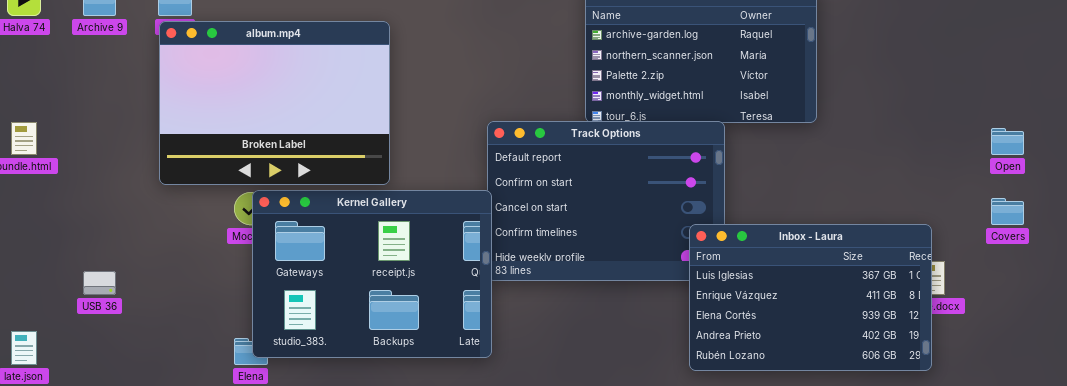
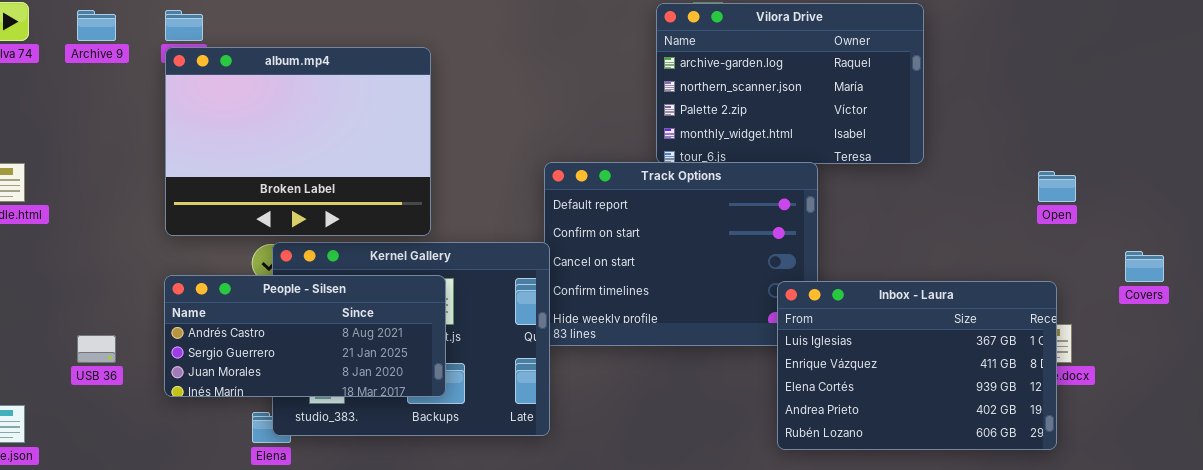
Open: [991,128,1024,155] -> [1038,171,1076,202], moved
People - Silsen: none -> [164,275,446,397], opened

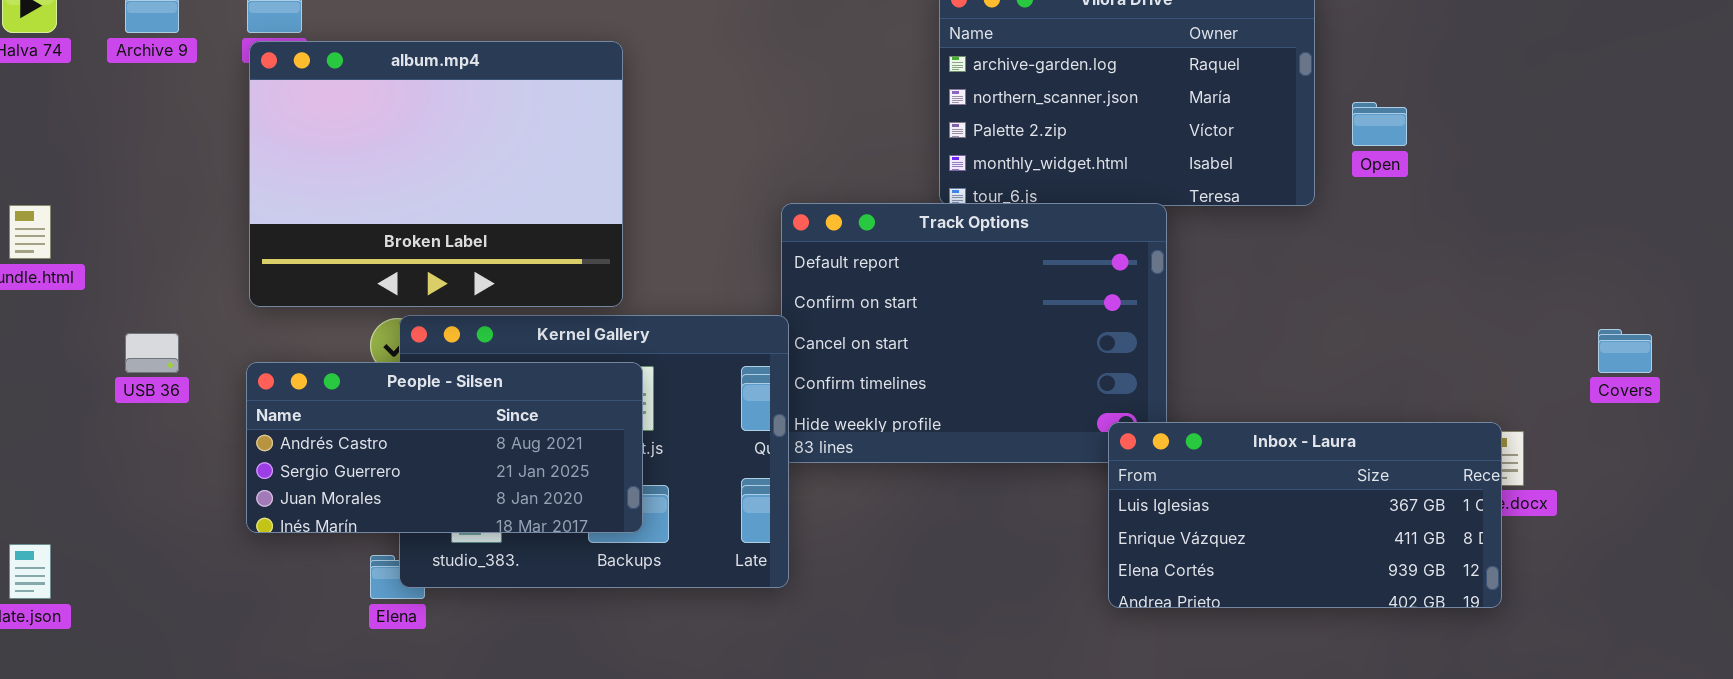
Open: [1038,171,1076,202] -> [1352,102,1407,146], moved
Inbox - Laura: [777,281,1057,450] -> [1108,422,1502,608], resized
USB 36: [77,335,116,363] -> [125,333,179,373], moved

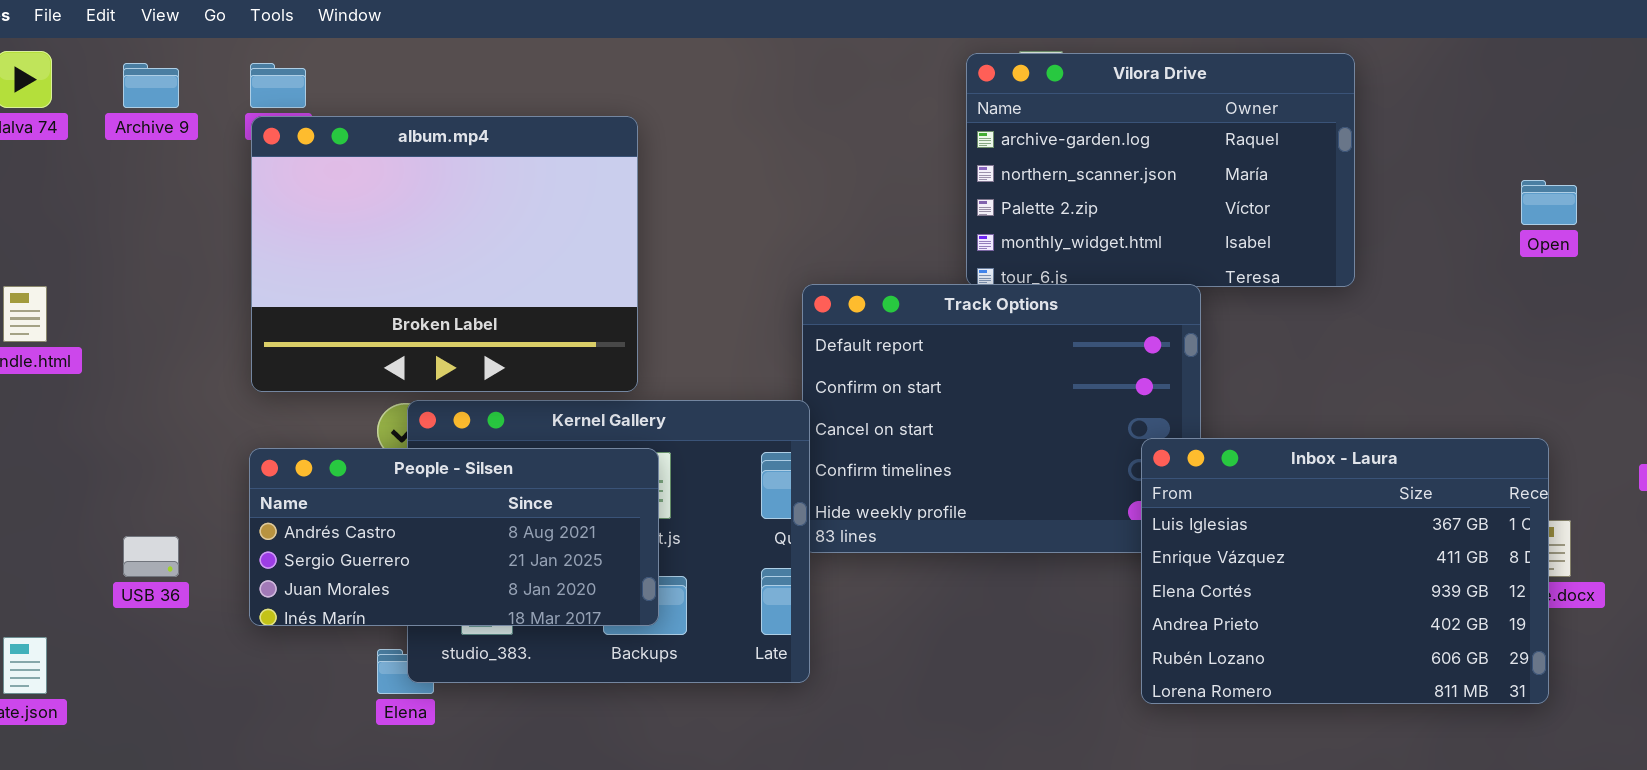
Open: [1352,102,1407,146] -> [1521,180,1577,225], moved
USB 36: [125,333,179,373] -> [123,536,179,577], moved
Inbox - Laura: [1108,422,1502,608] -> [1141,438,1549,704], resized

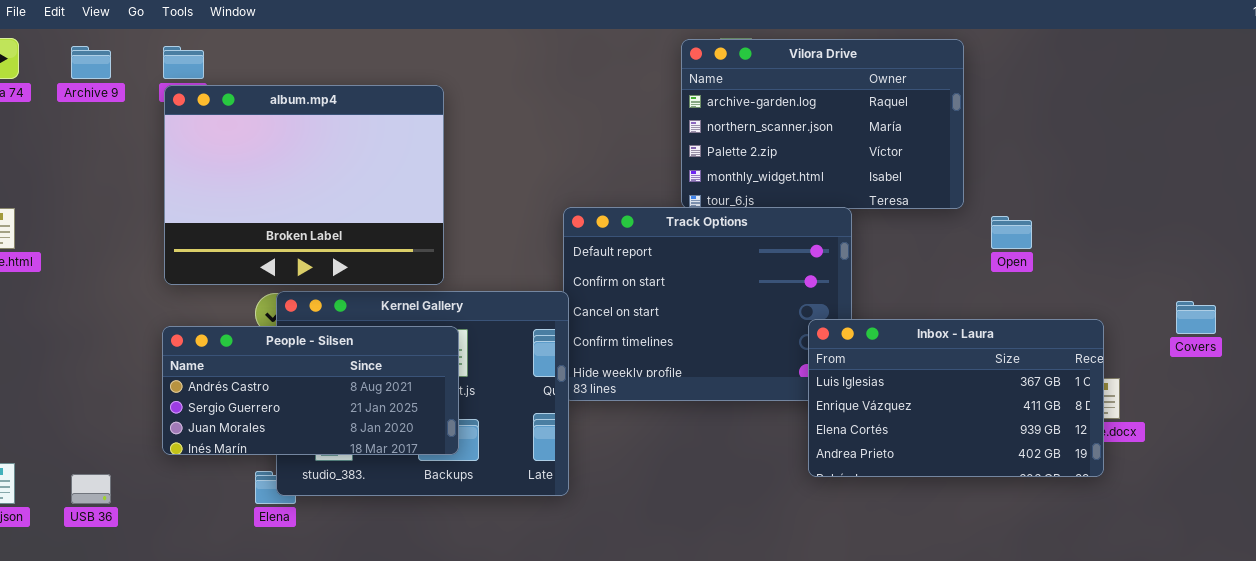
Open: [1521,180,1577,225] -> [991,216,1032,249], moved
Inbox - Laura: [1141,438,1549,704] -> [808,319,1104,477], resized
USB 36: [123,536,179,577] -> [71,474,111,504], moved

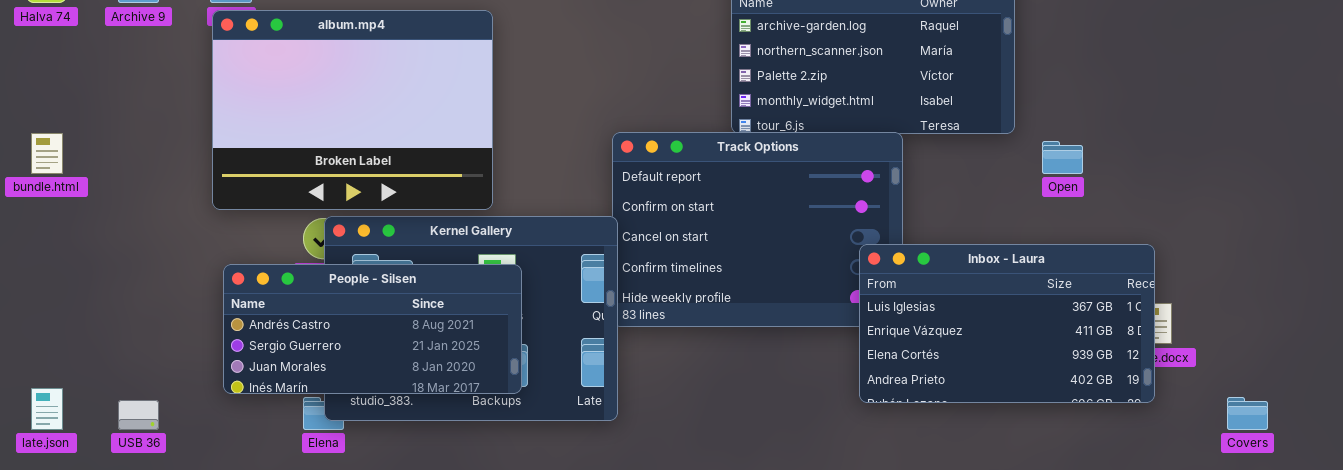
Covers: [1176,301,1216,334] -> [1227,397,1268,430], moved
People - Silsen: [162,326,459,455] -> [223,264,522,394], moved

